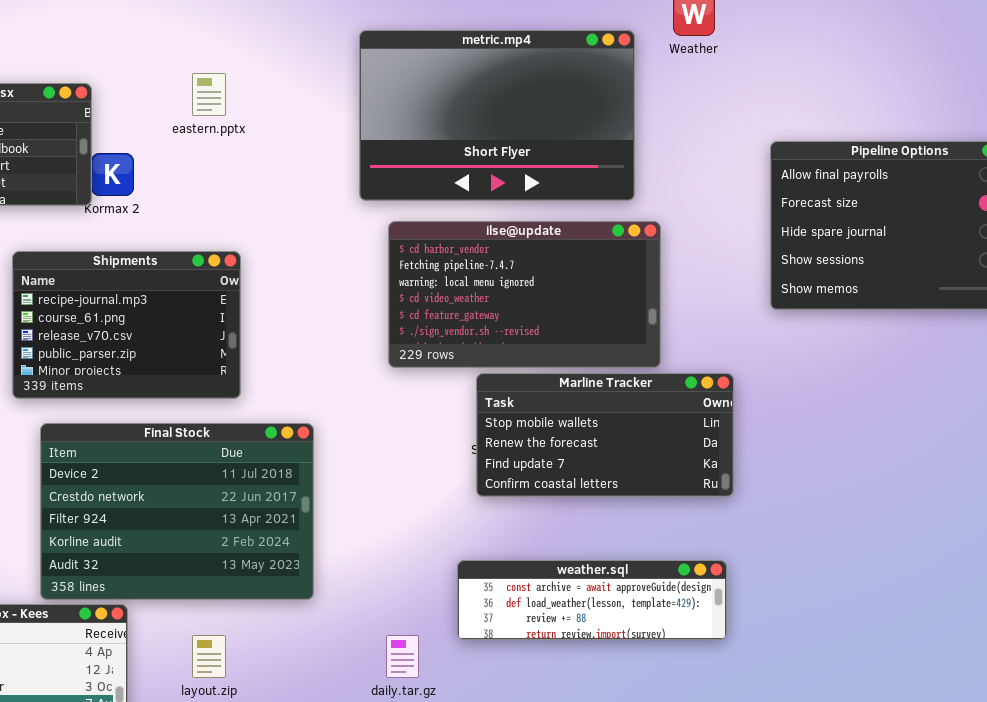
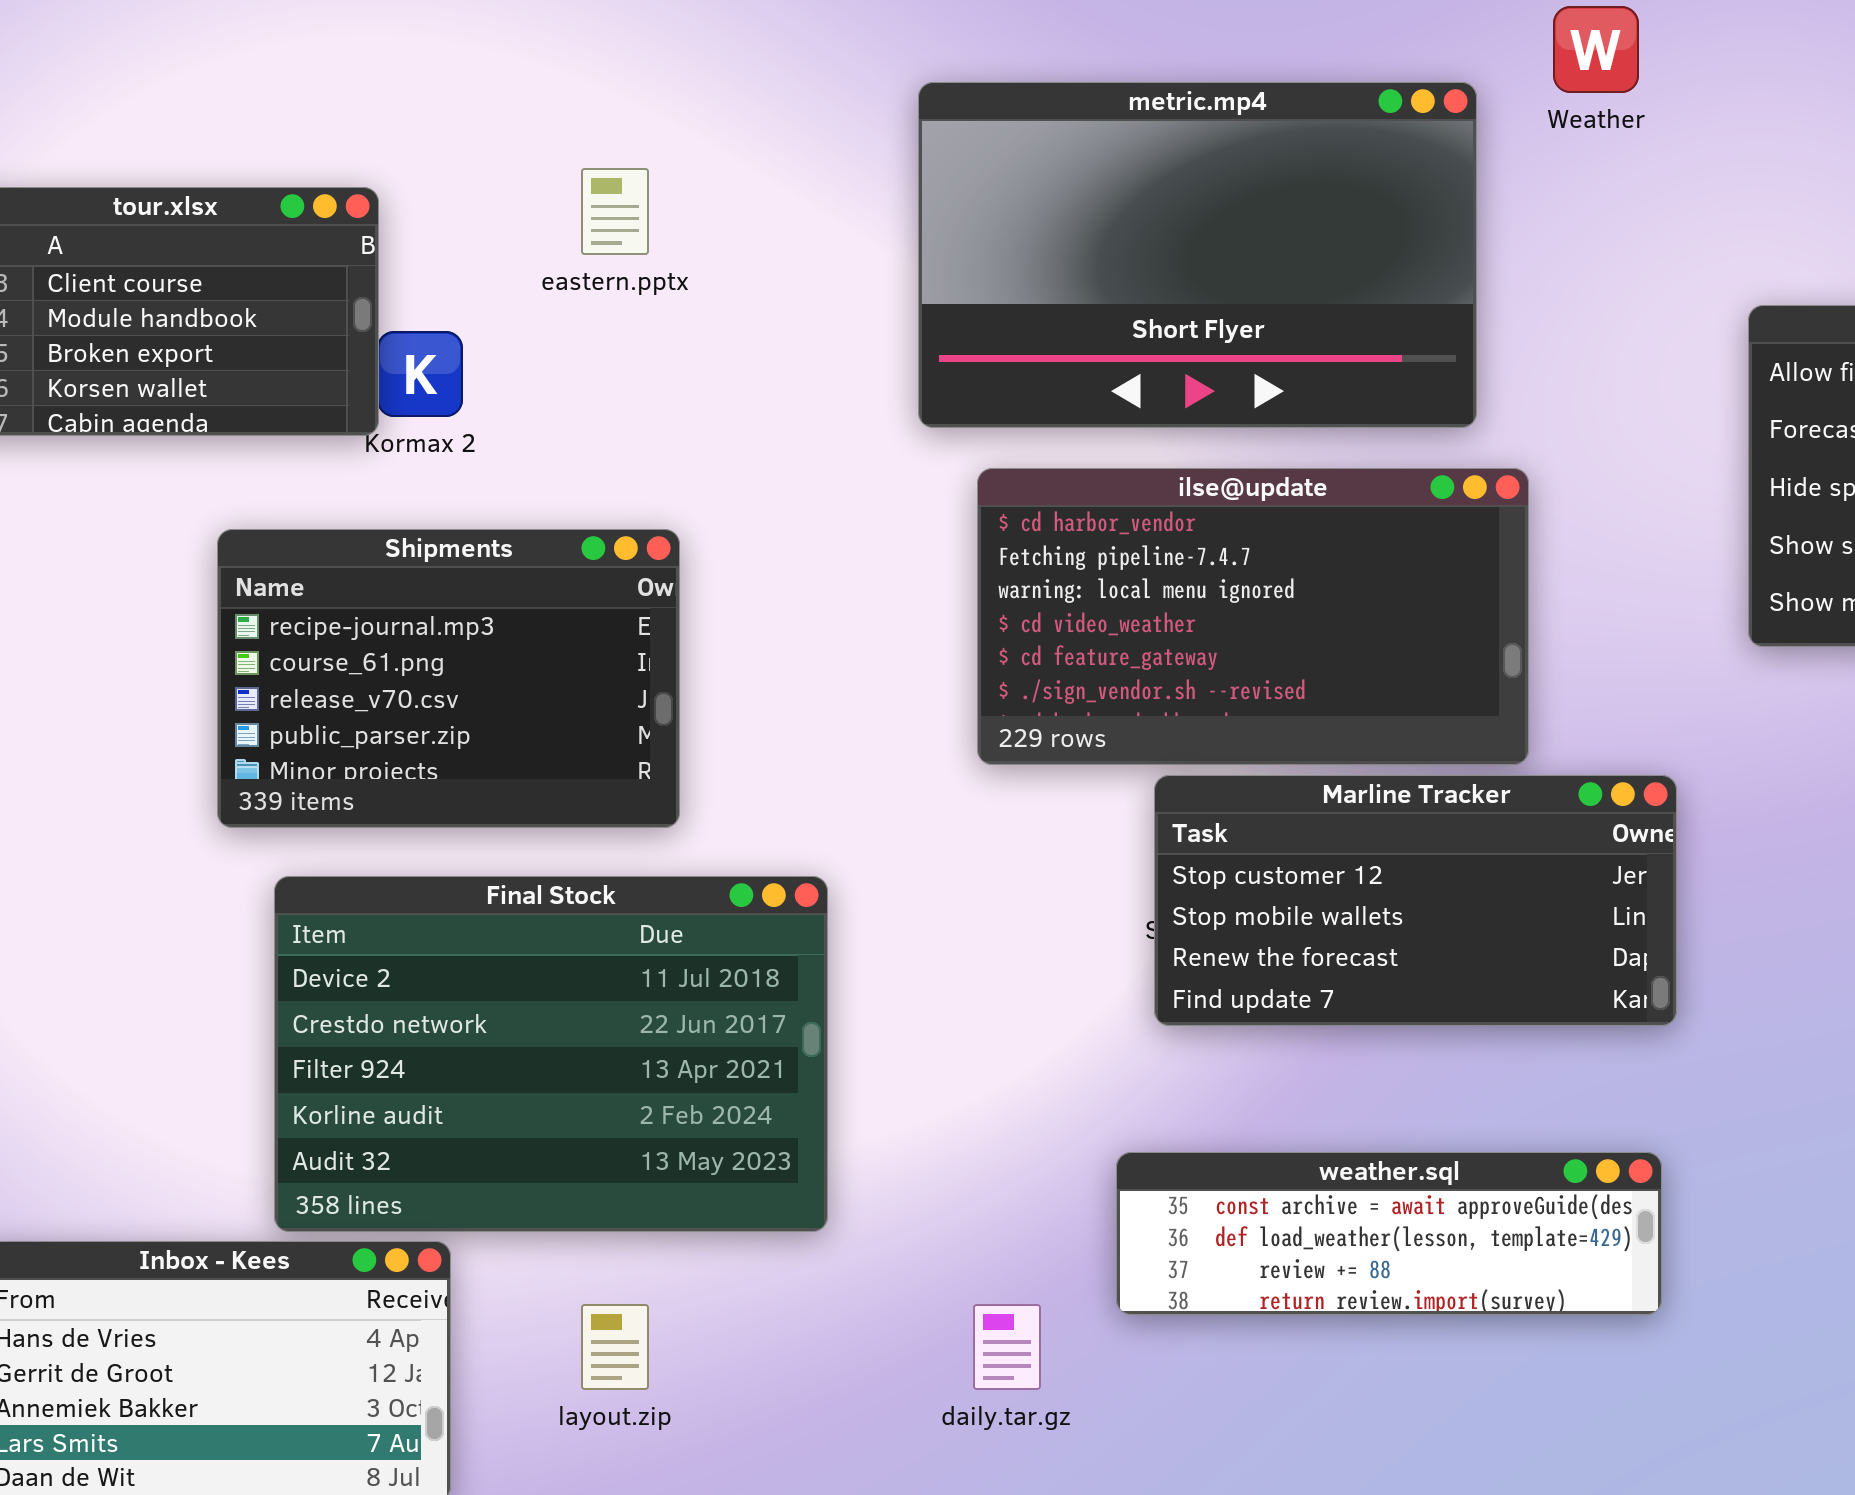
Marline Tracker: [476,373,734,497] -> [1154,775,1677,1026], scrolled up 1 row

